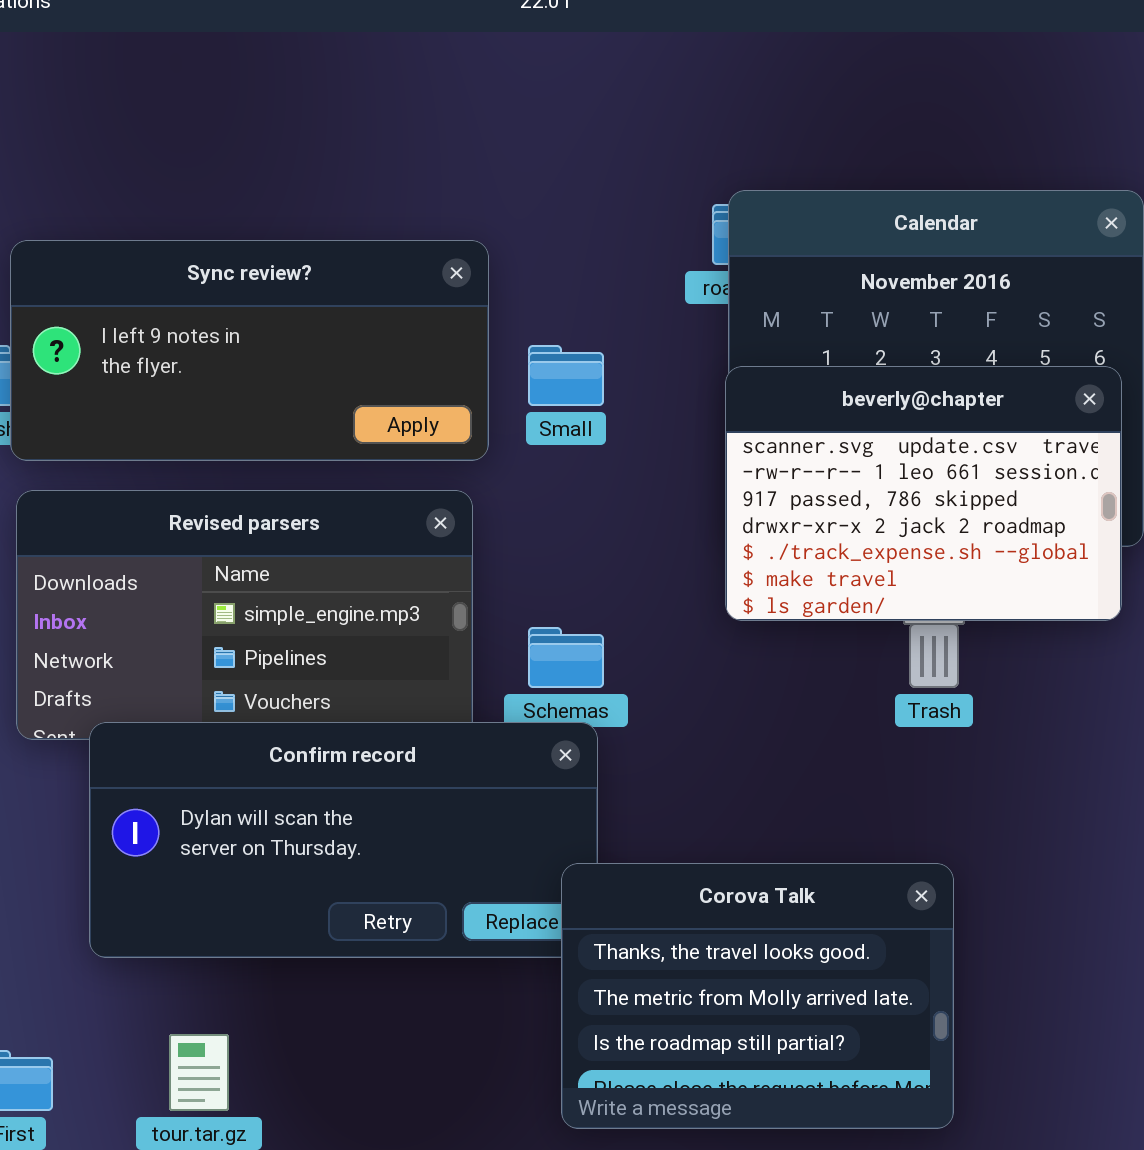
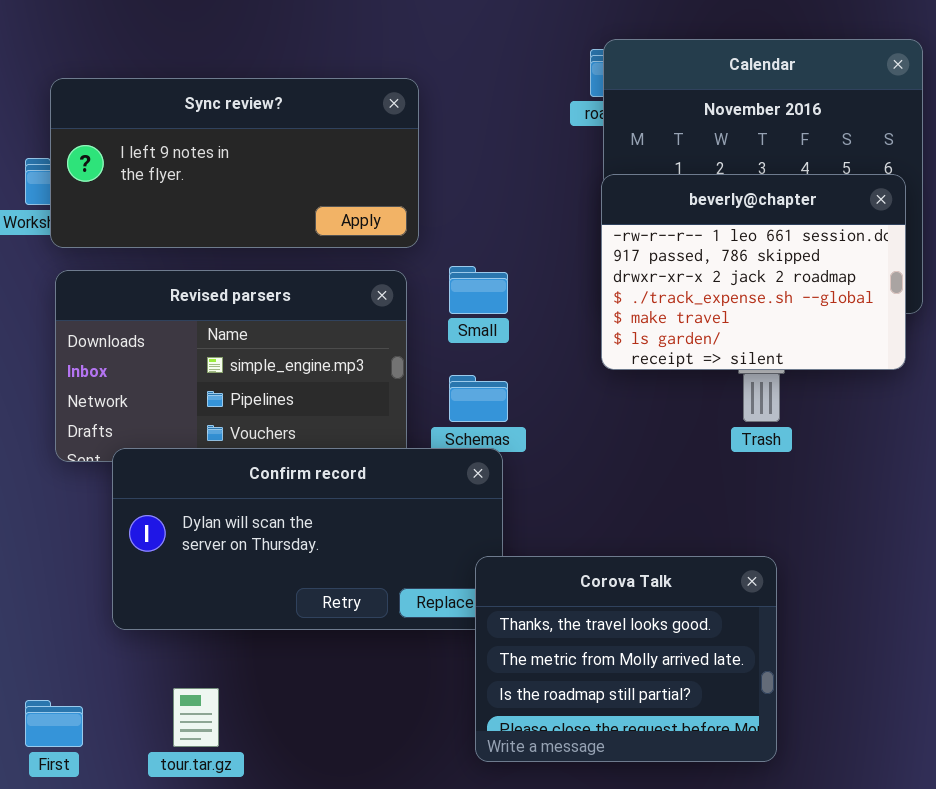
Small: [528,345,604,406] -> [449,266,508,314], moved
beverly@chapter: [725,366,1122,621] -> [601,174,906,370], scrolled down 1 row

